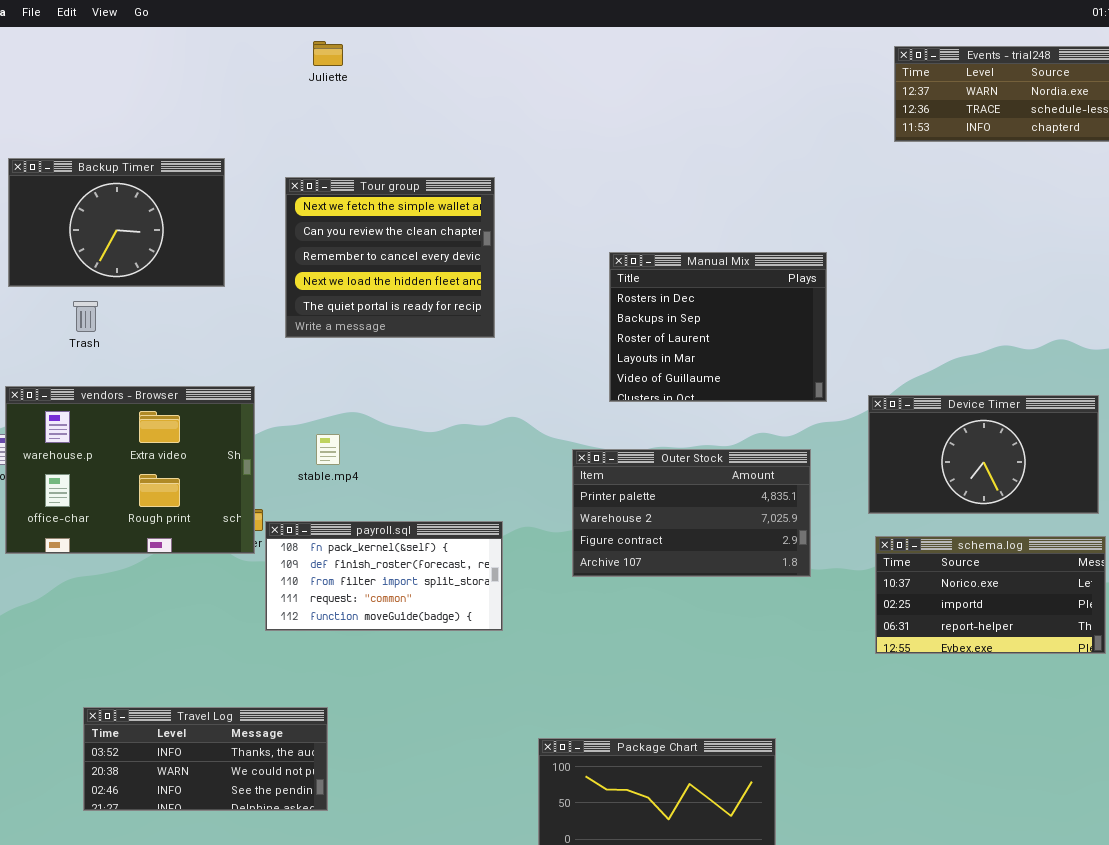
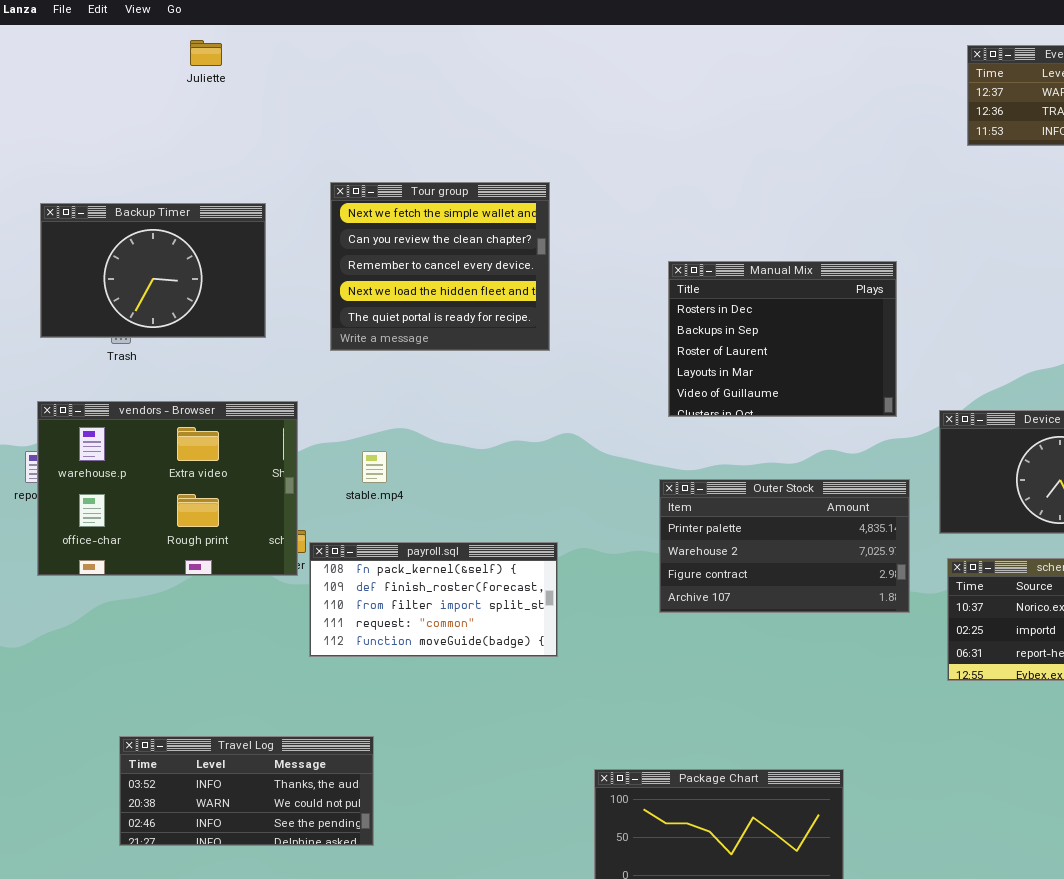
Juliette: [313,41,343,66] -> [190,40,222,66], moved
Backup Timer: [8,158,225,287] -> [40,203,266,338], moved
Outer Stock: [572,449,811,577] -> [659,479,910,613], moved

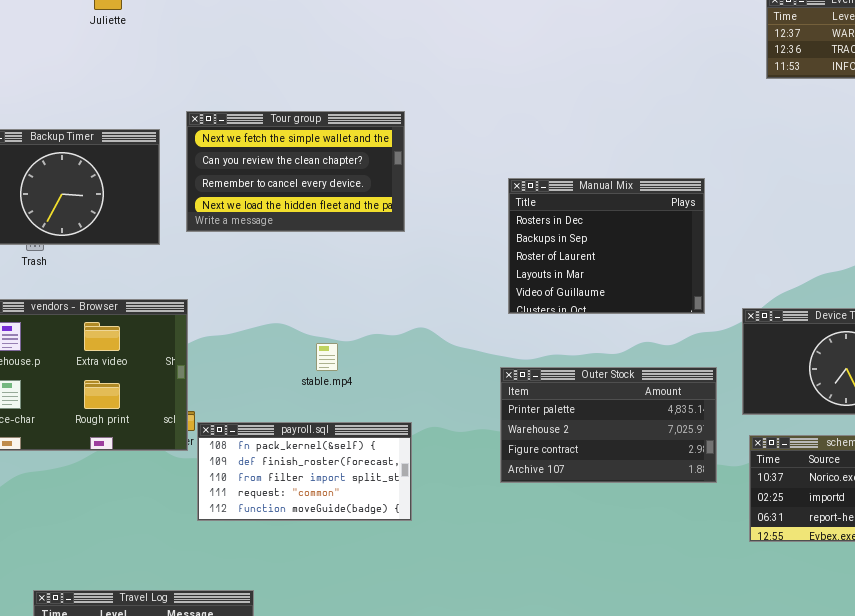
Tour group: [330,182,550,351] -> [186,111,405,232], resized
stable.mp4: [362,451,387,483] -> [316,343,338,371], moved

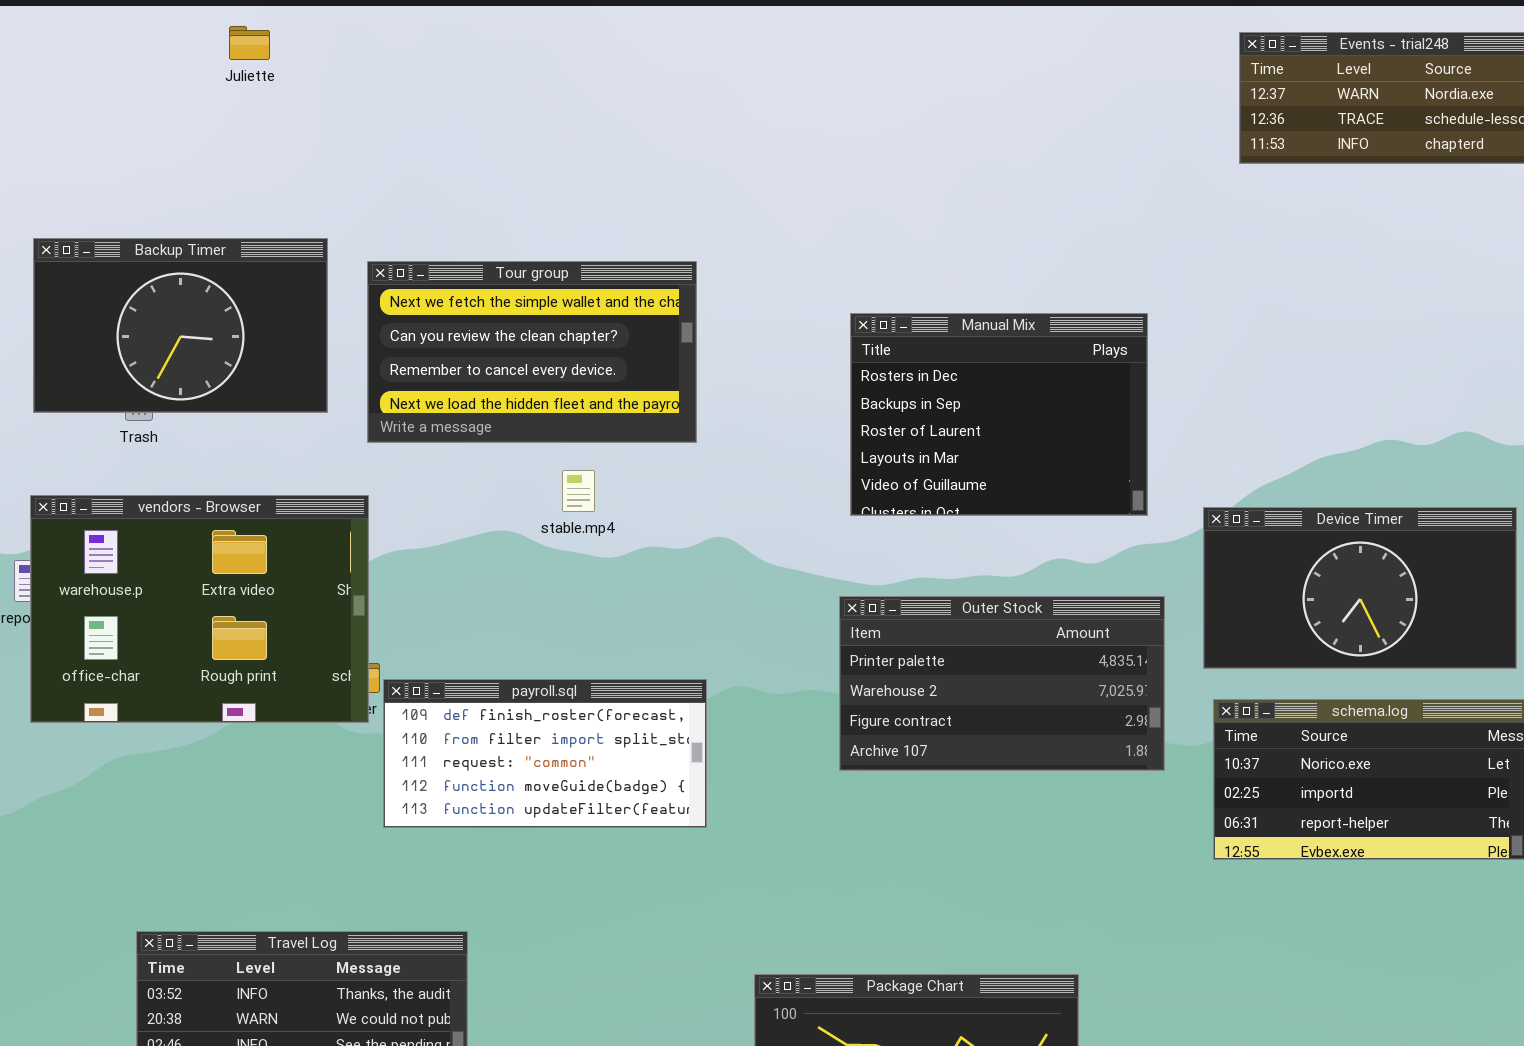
Tour group: [186,111,405,232] -> [367,261,697,443], moved
stable.mp4: [316,343,338,371] -> [562,470,595,512], moved
payroll.sql: [197,422,412,521] -> [383,679,707,828], scrolled down 1 row

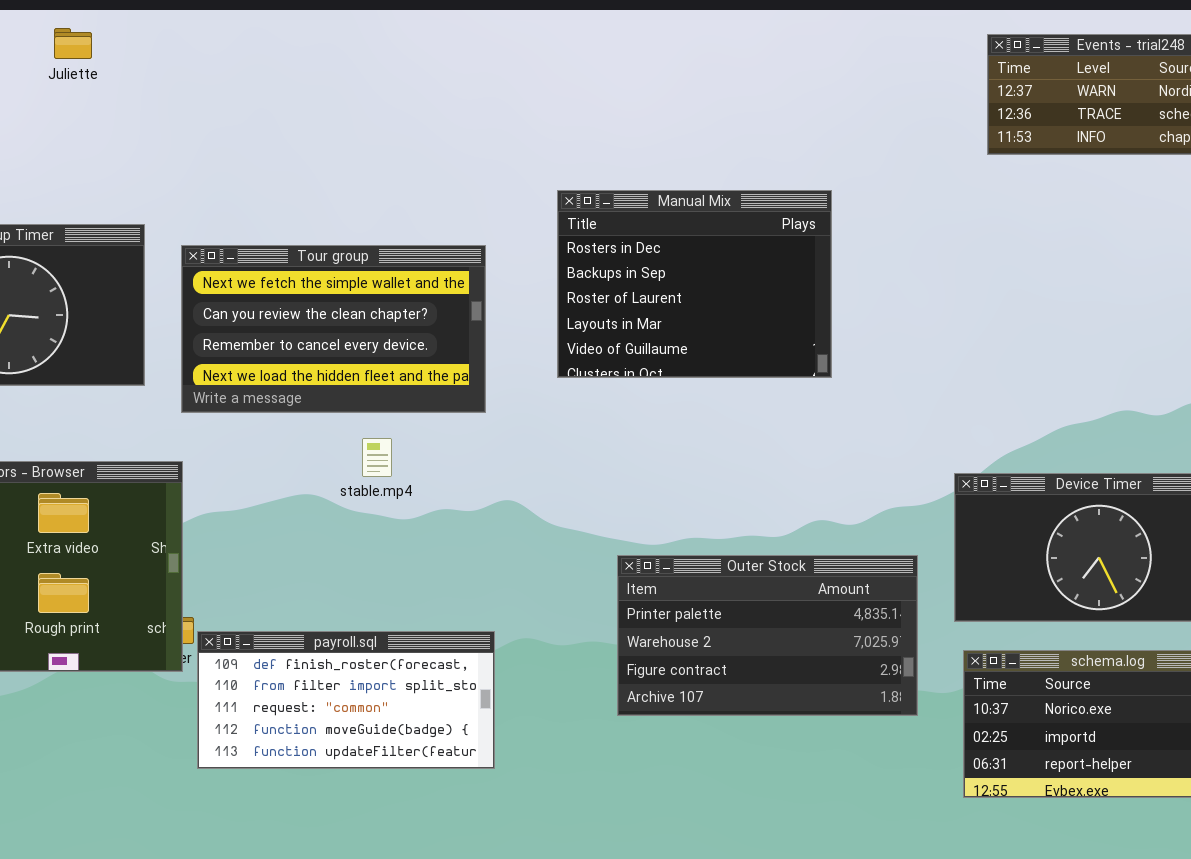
Manual Mix: [850,313,1148,516] -> [557,190,832,378], moved

